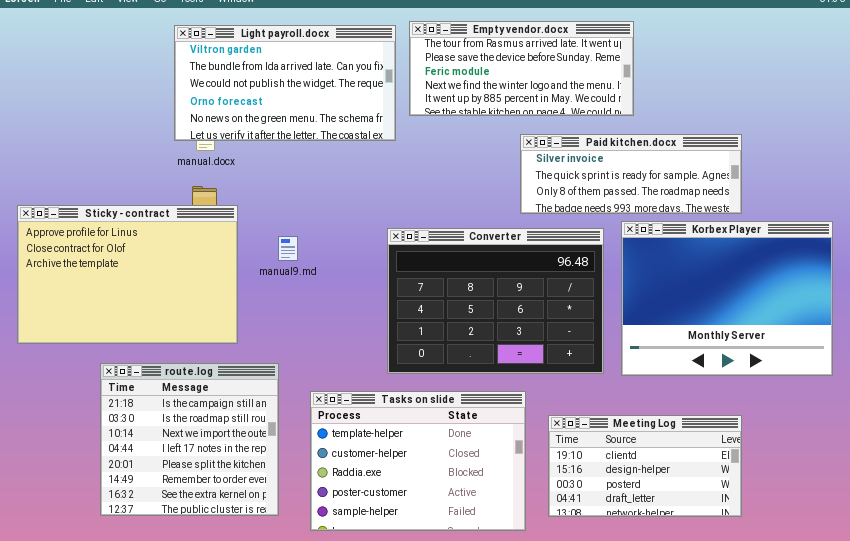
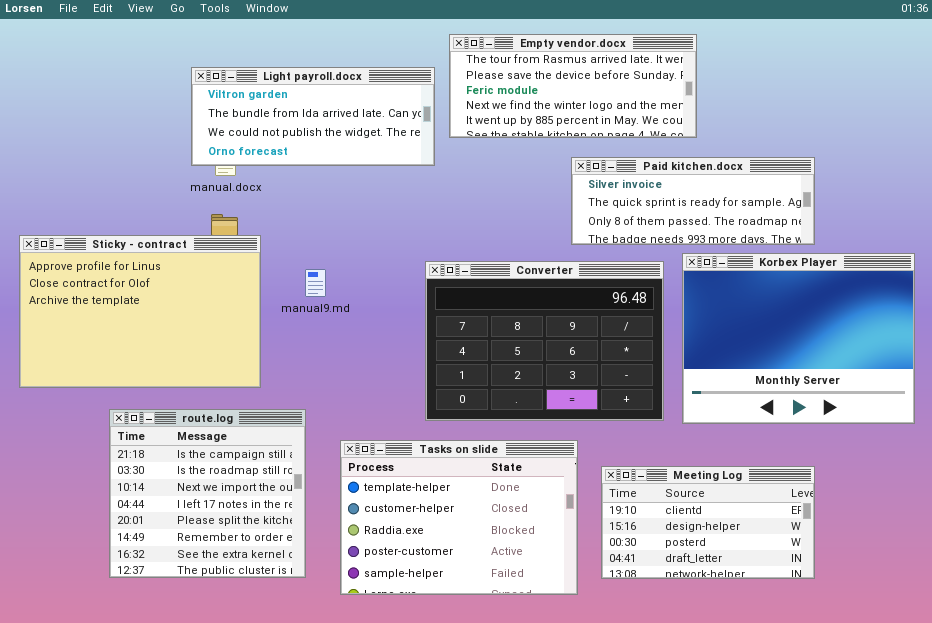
Light payroll.docx: [174,25,396,141] -> [191,67,435,166], resized

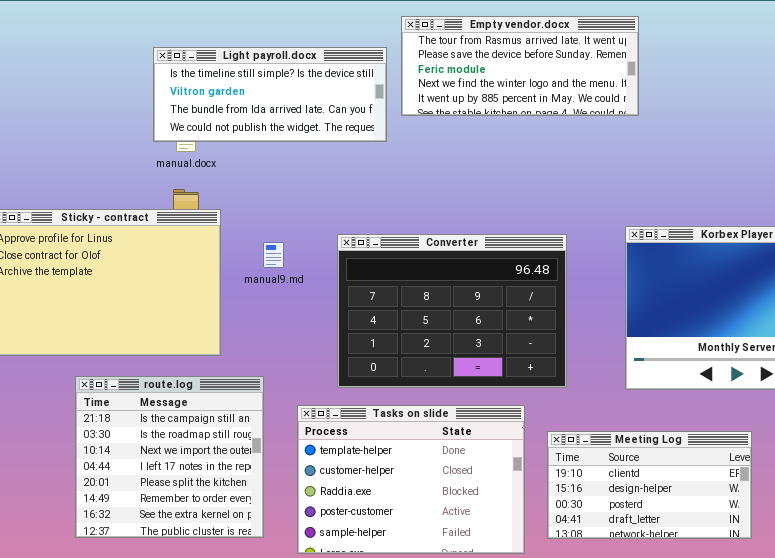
Light payroll.docx: [191,67,435,166] -> [153,47,387,142], scrolled up 1 row
Paid kitchen.docx: [571,157,815,245] -> none, closed
Converter: [425,261,664,421] -> [337,234,567,388], moved

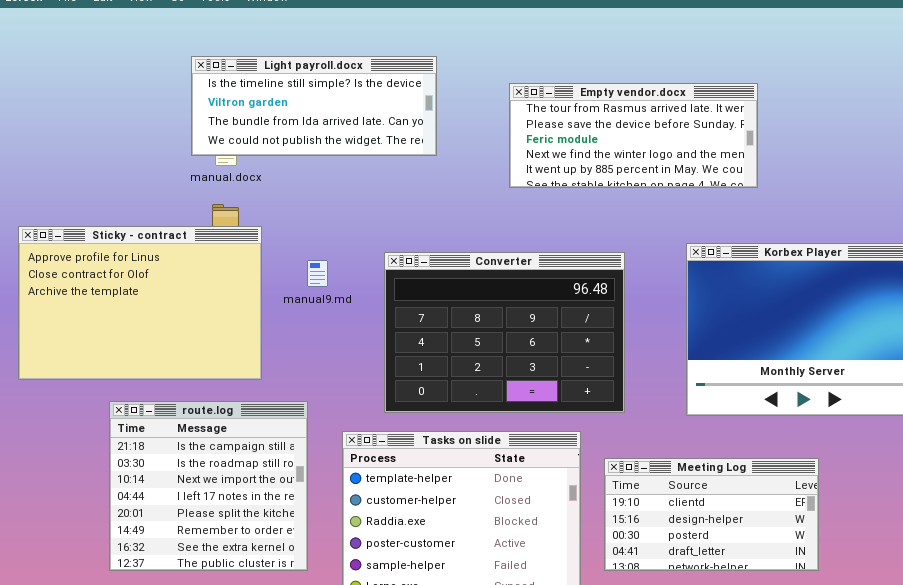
Empty vendor.docx: [401,16,639,116] -> [509,83,758,188], moved

